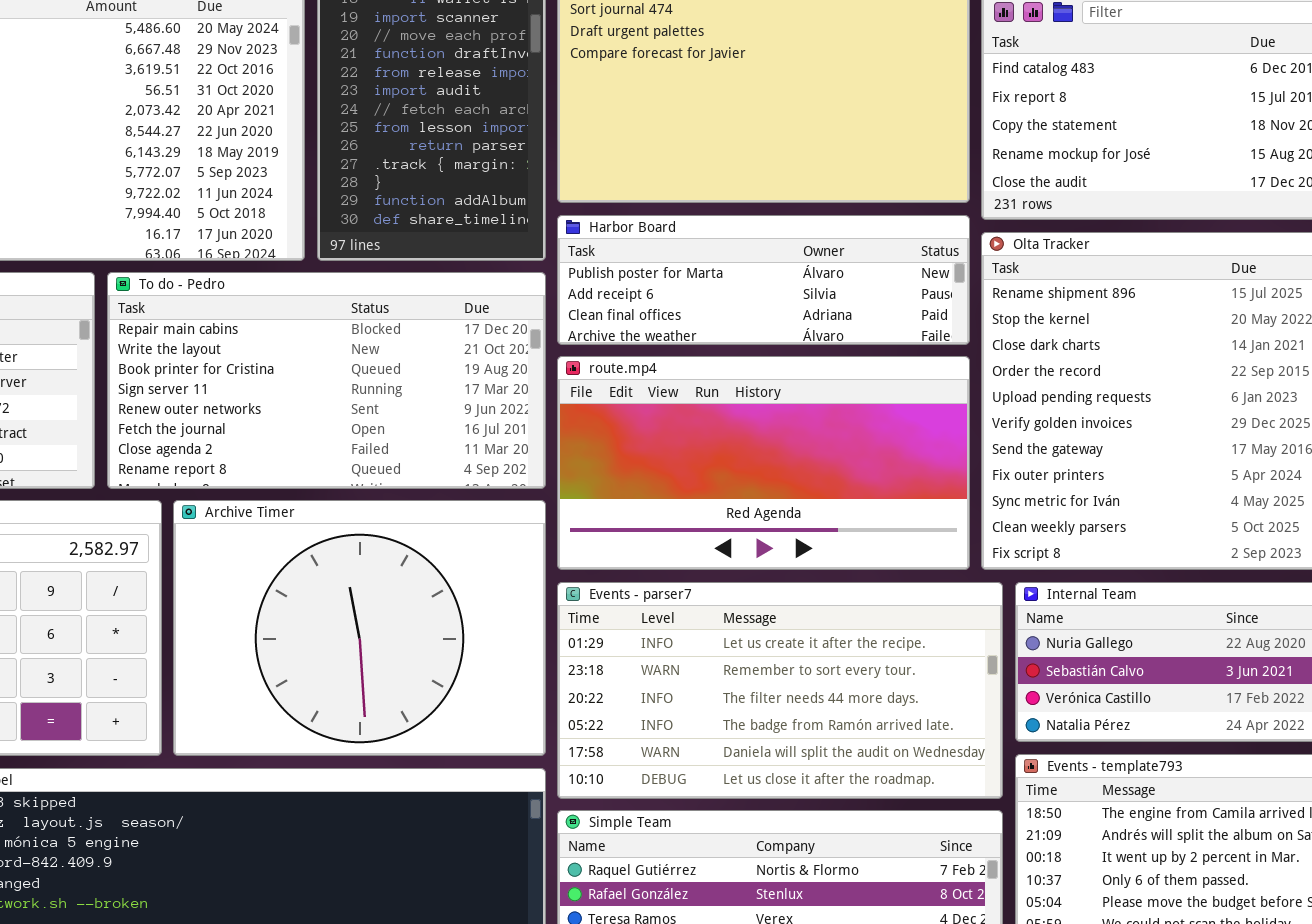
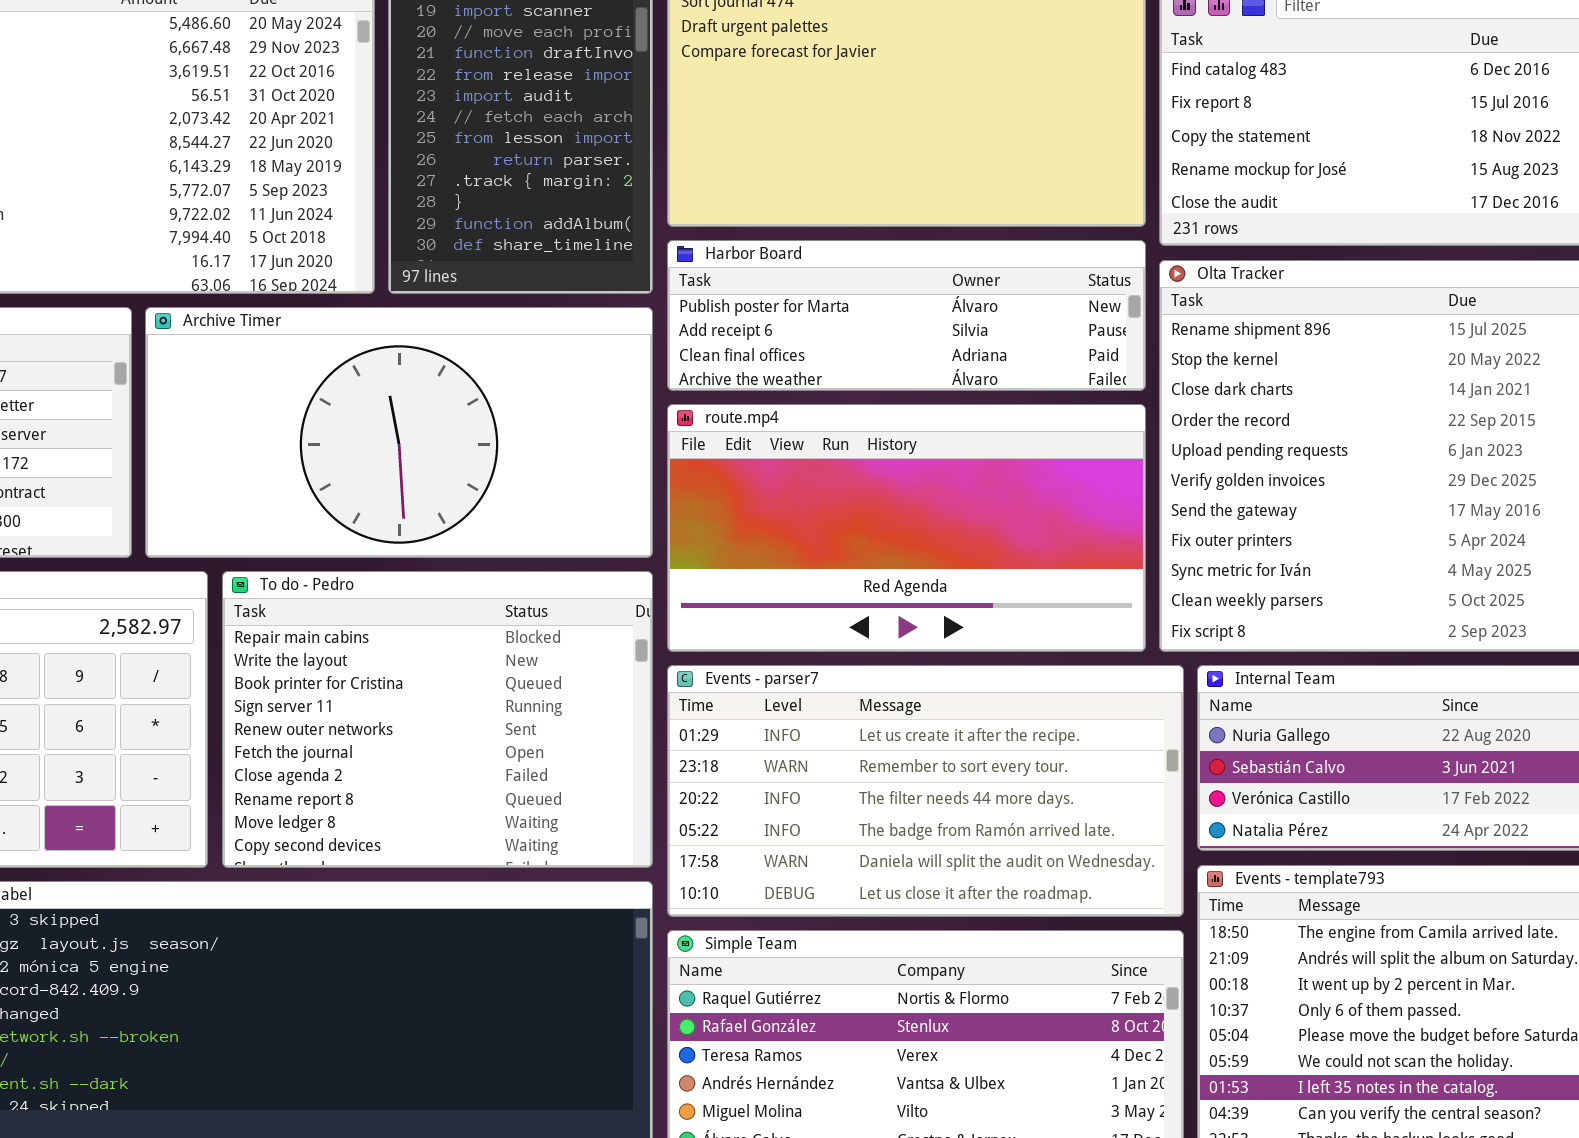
To do - Pedro: [107,272,546,489] -> [222,571,653,868], moved, resized
Archive Timer: [173,500,546,756] -> [145,307,653,558], moved, resized

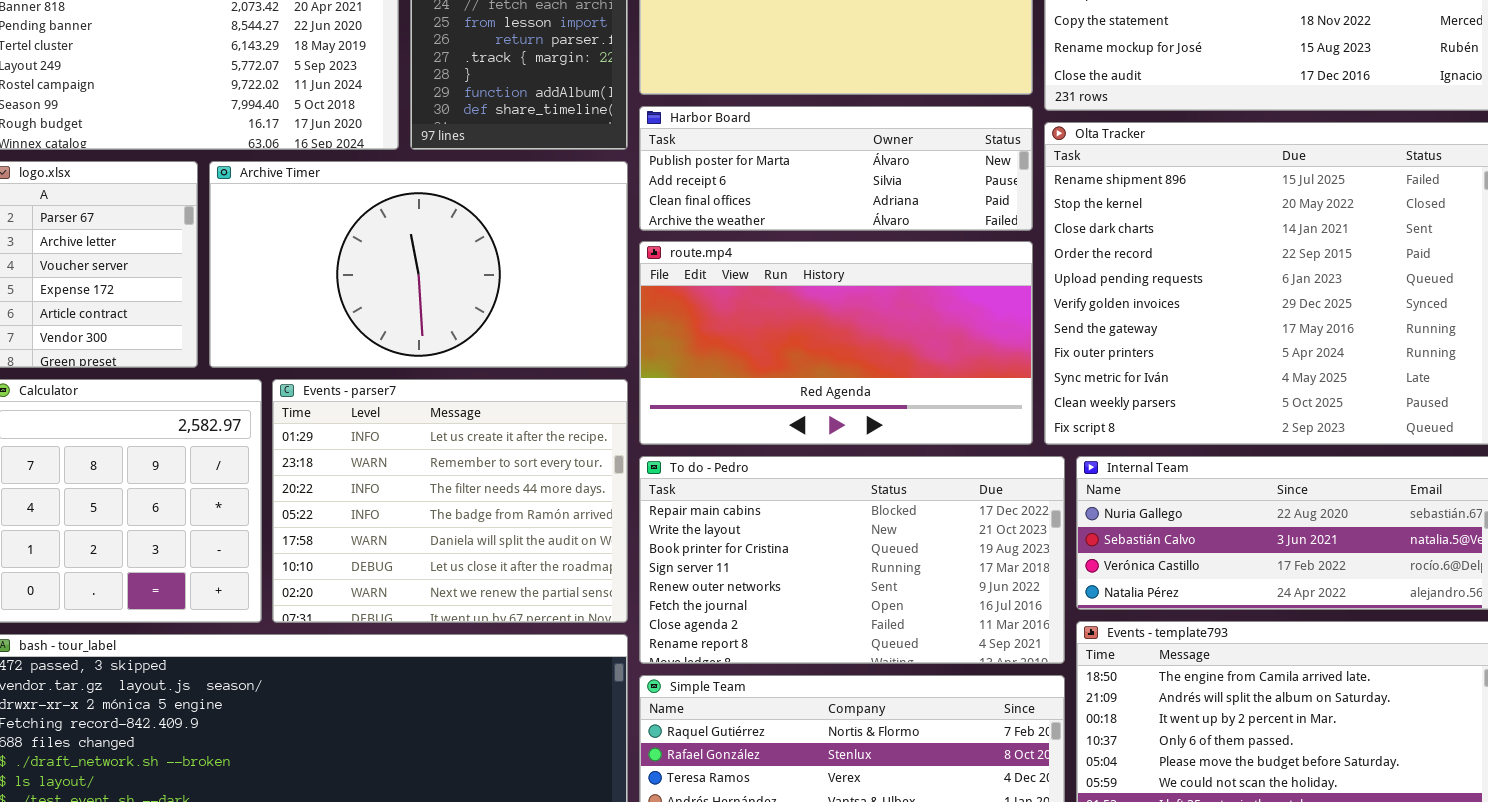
To do - Pedro: [222,571,653,868] -> [639,456,1065,664], moved, resized
Events - parser7: [667,665,1184,917] -> [272,379,628,623], moved, resized

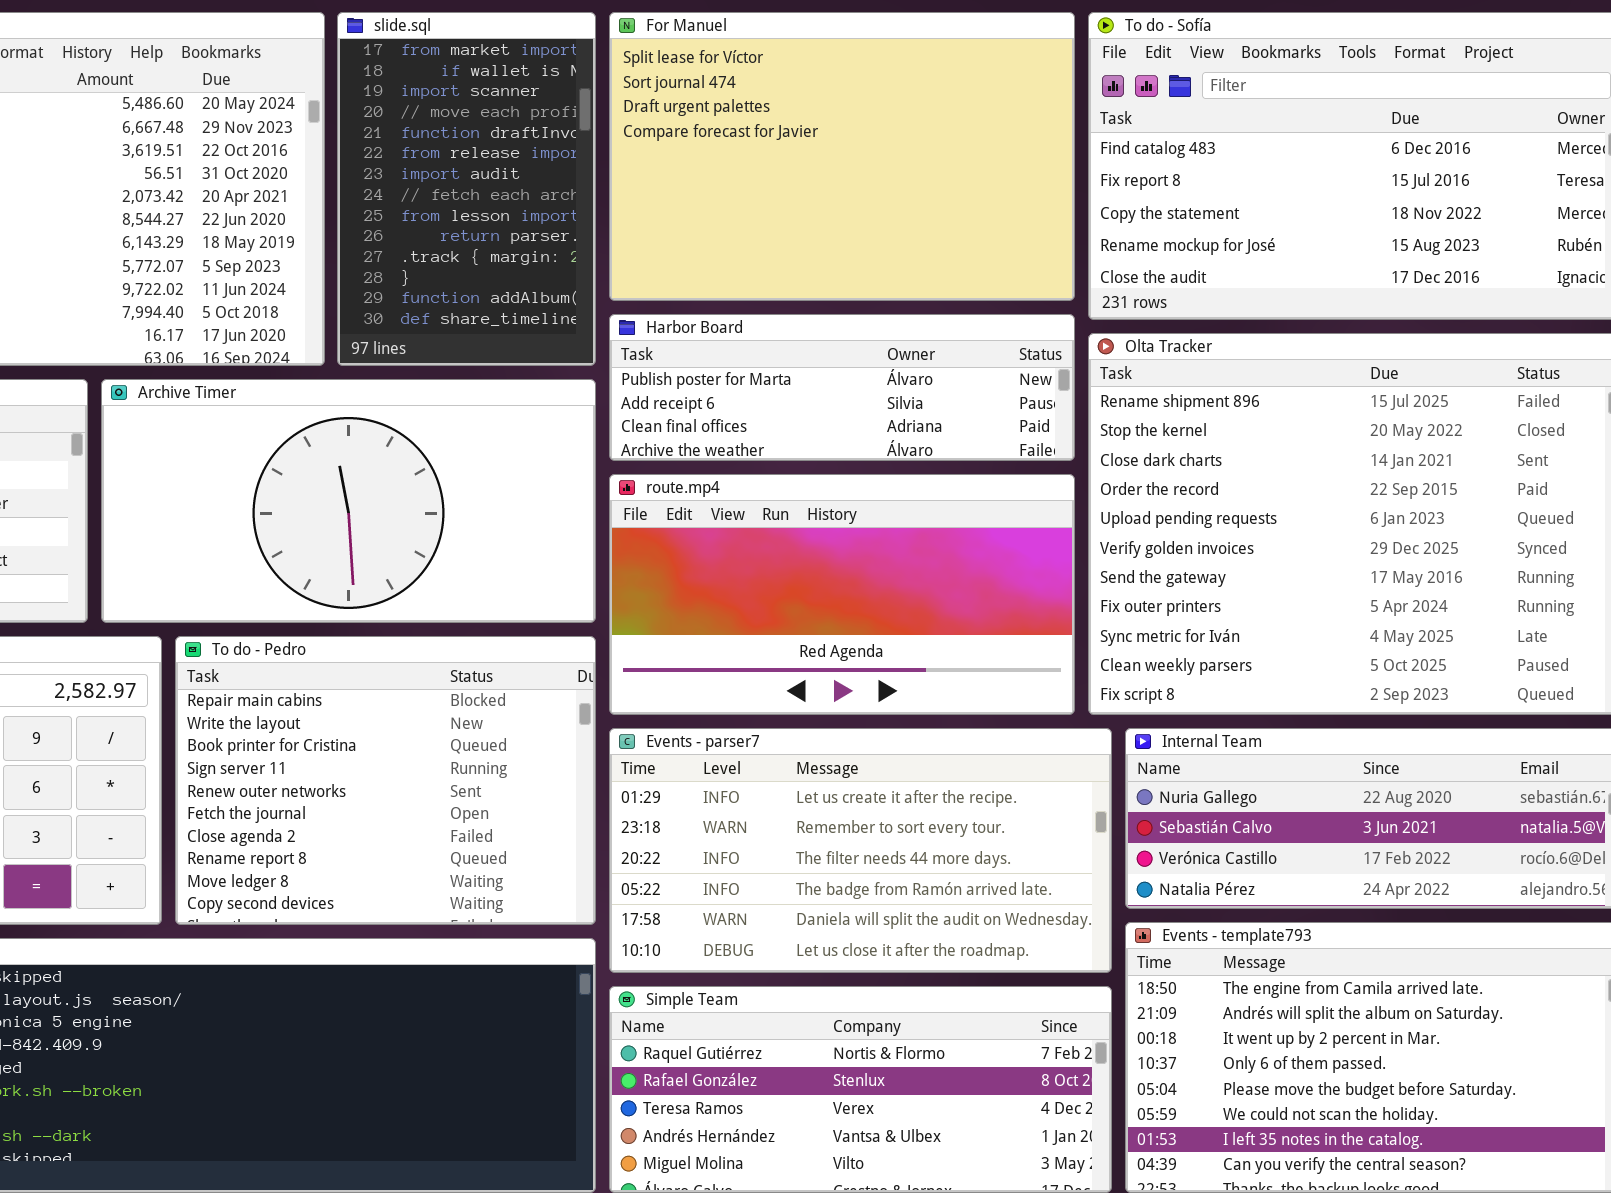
Events - parser7: [272,379,628,623] -> [609,728,1112,973], moved, resized
To do - Pedro: [639,456,1065,664] -> [175,636,596,925], moved, resized

